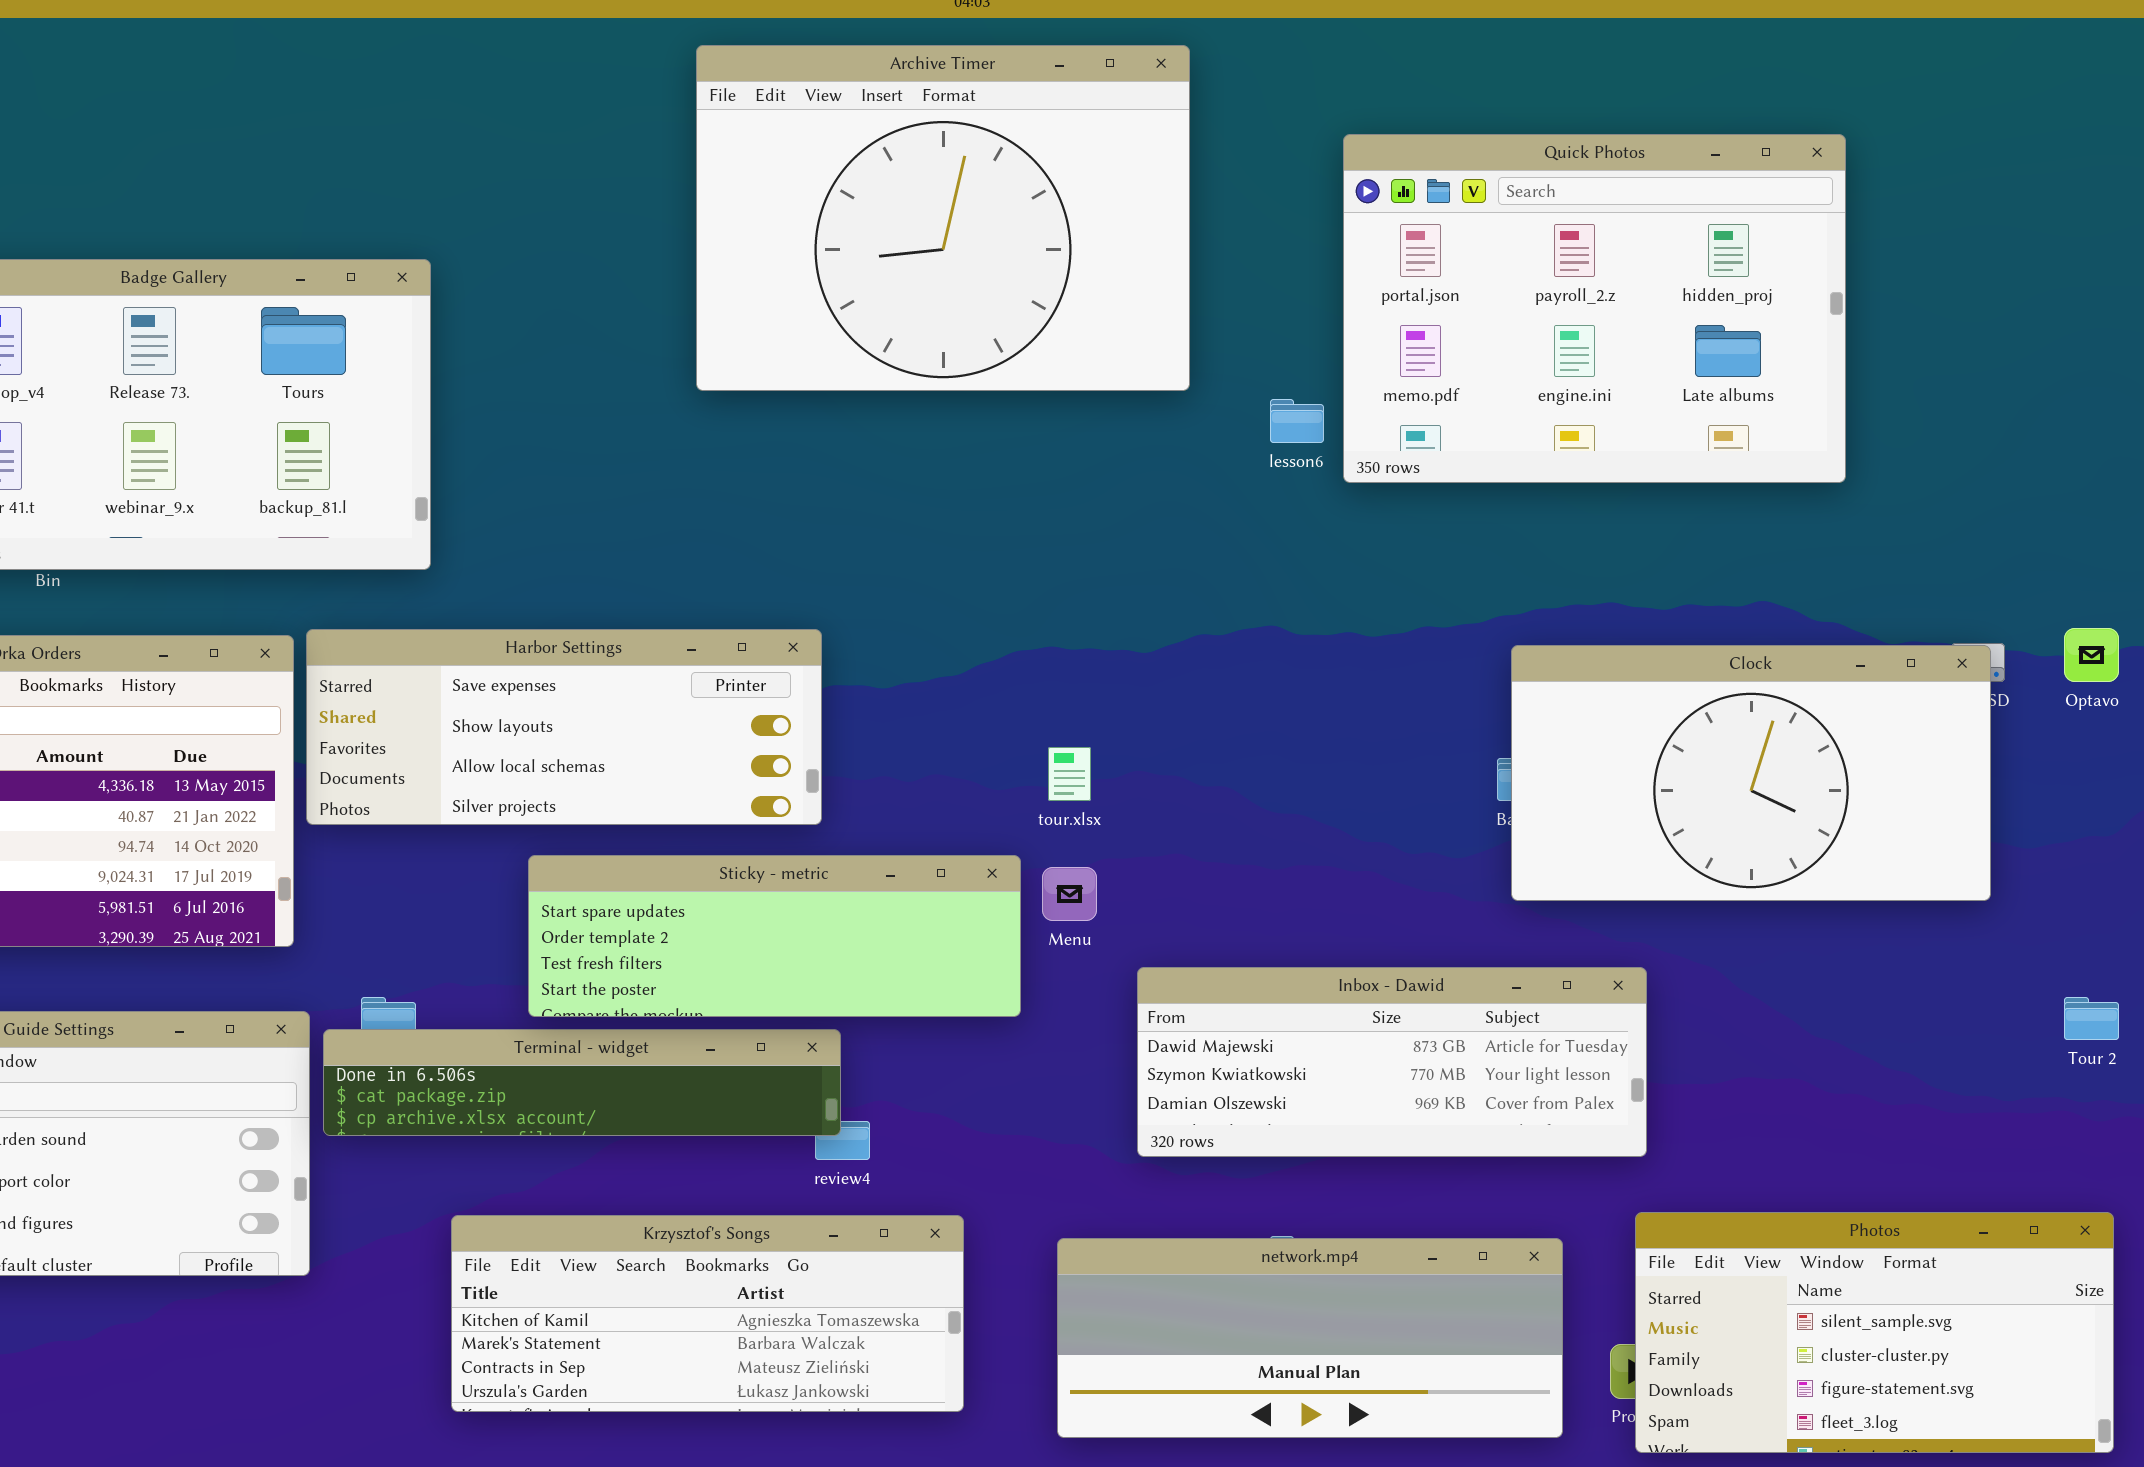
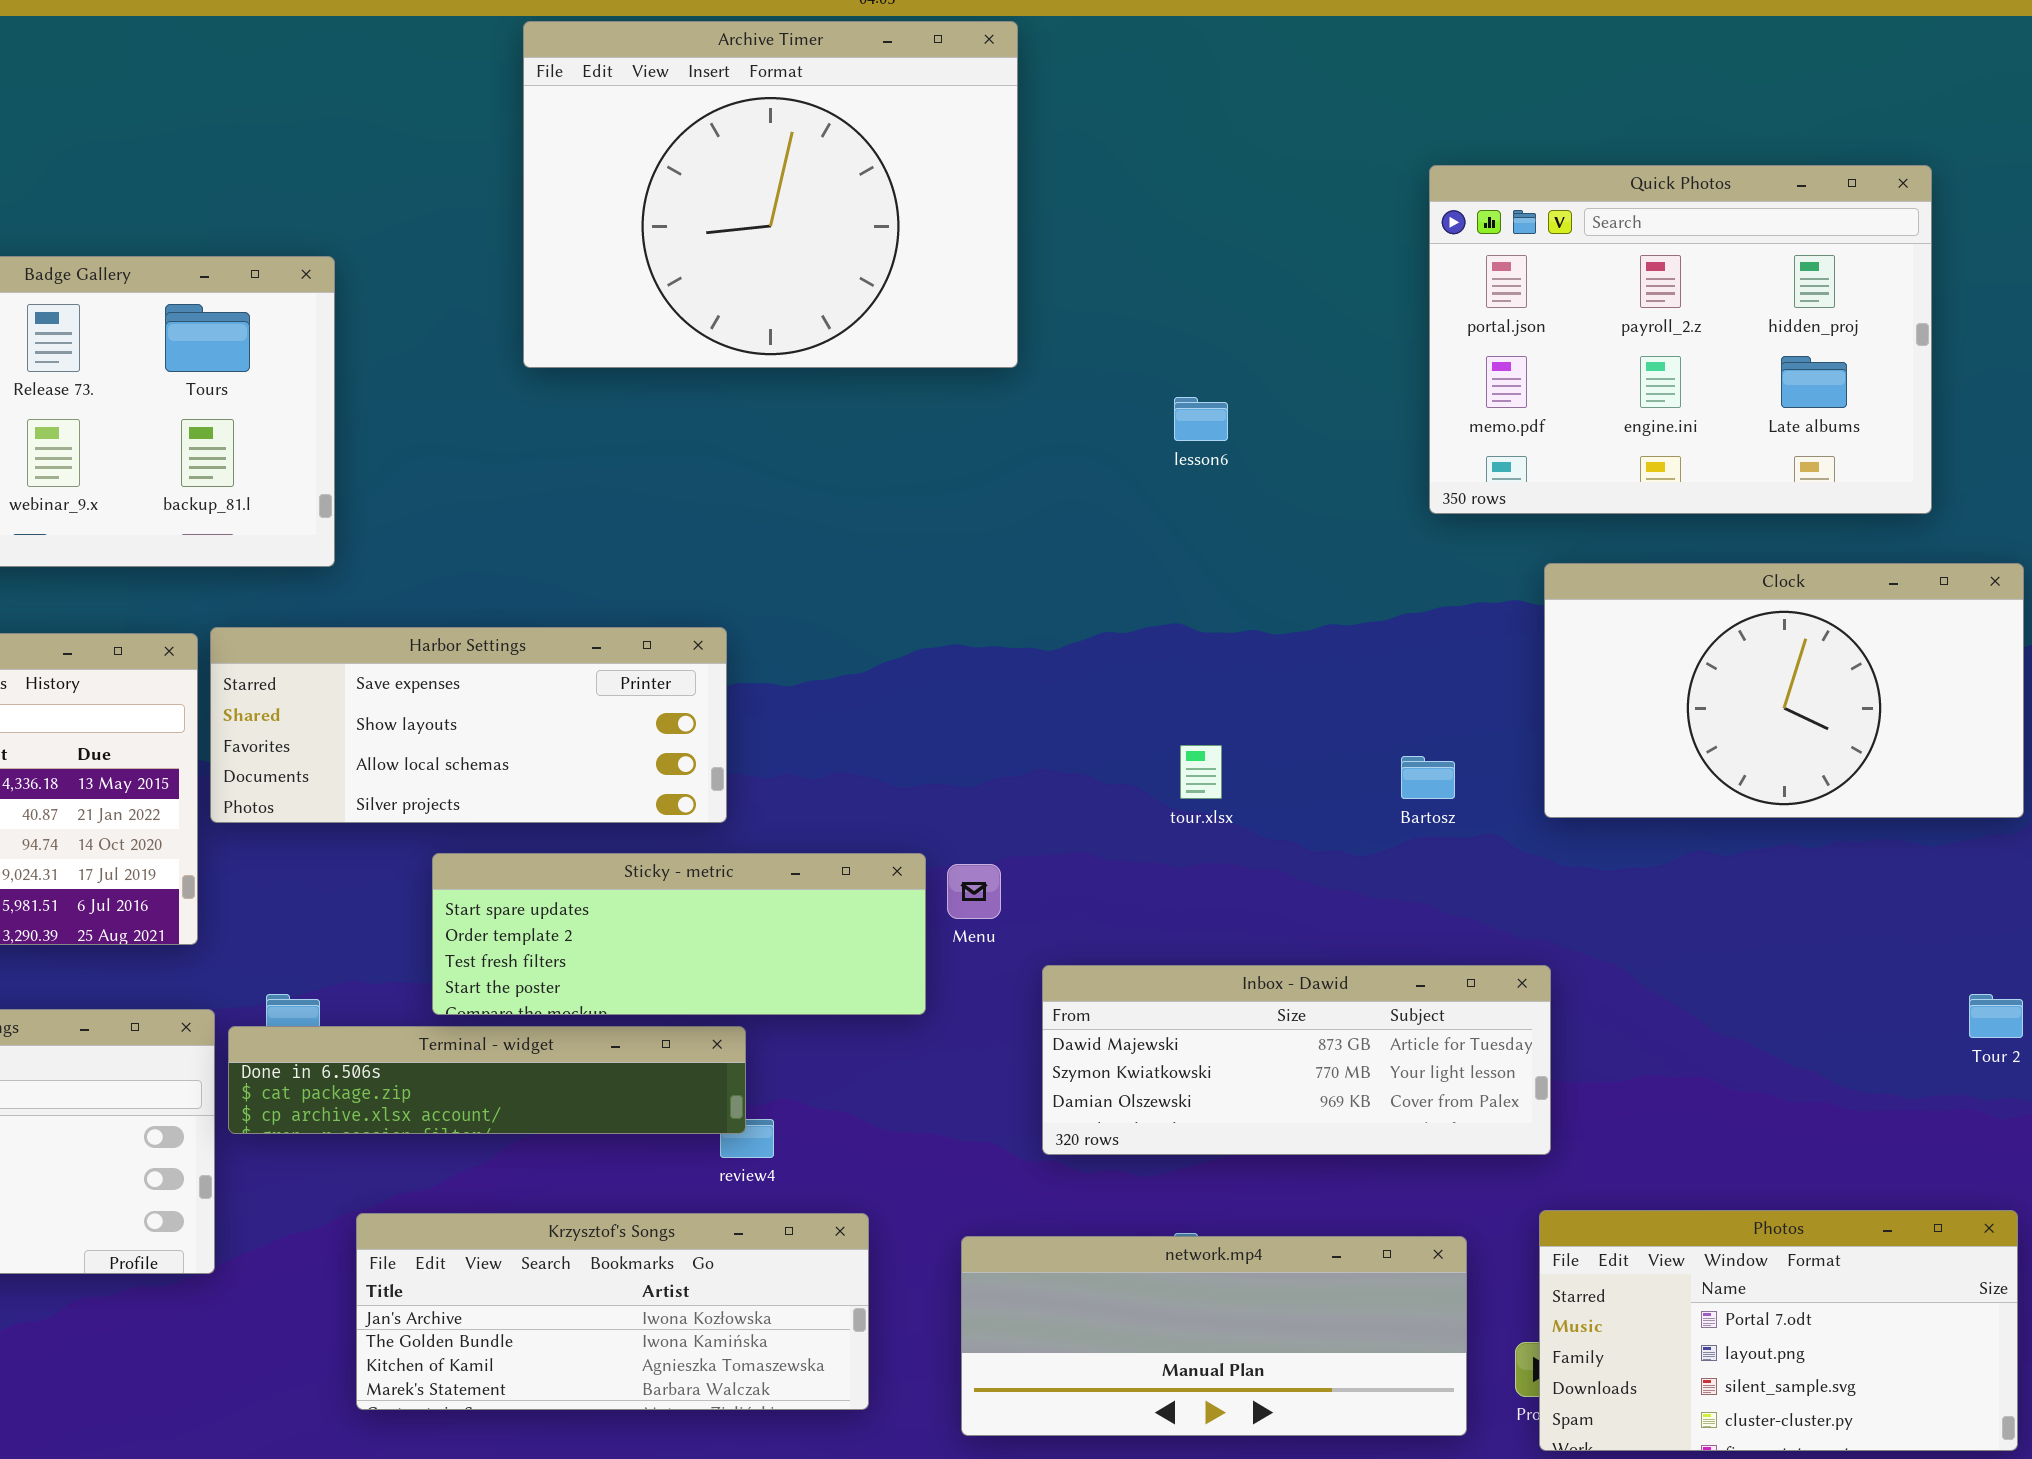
Archive Timer: [696,45,1190,391] -> [523,21,1018,368], moved
Quick Photos: [1343,134,1846,483] -> [1429,165,1932,514], moved
Clock: [1511,645,1991,901] -> [1544,563,2024,818], moved
tour.xlsx: [1048,747,1091,801] -> [1180,745,1222,799], moved
Photos: [1635,1212,2114,1453] -> [1539,1210,2018,1451], scrolled up 2 rows
Krzysztof's Songs: [451,1215,964,1412] -> [356,1213,869,1410], scrolled up 2 rows

